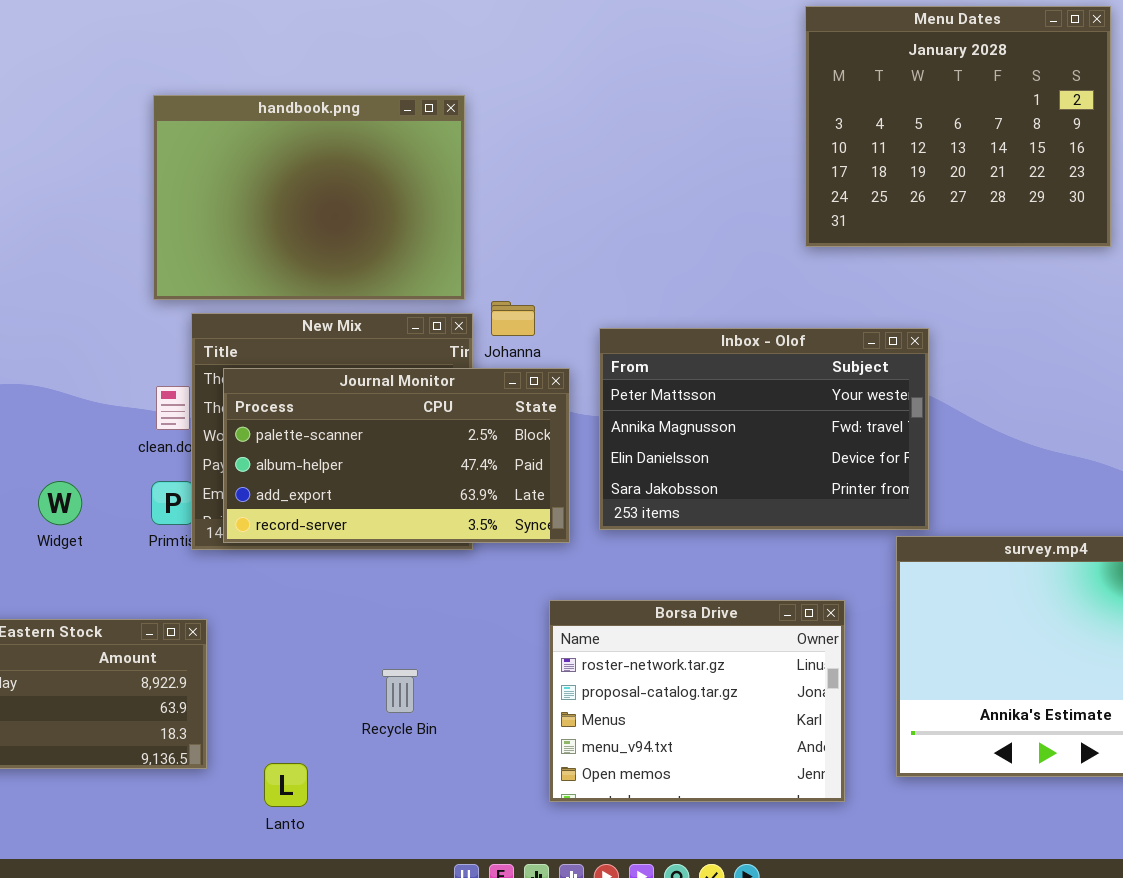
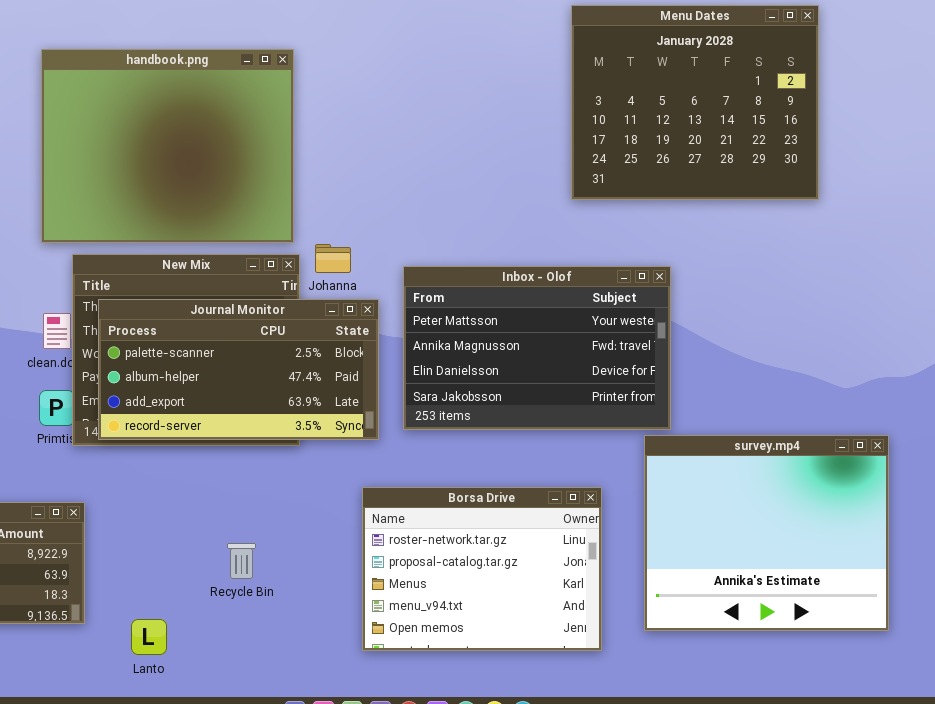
handbook.png: [153,95,465,300] -> [41,49,294,243], resized

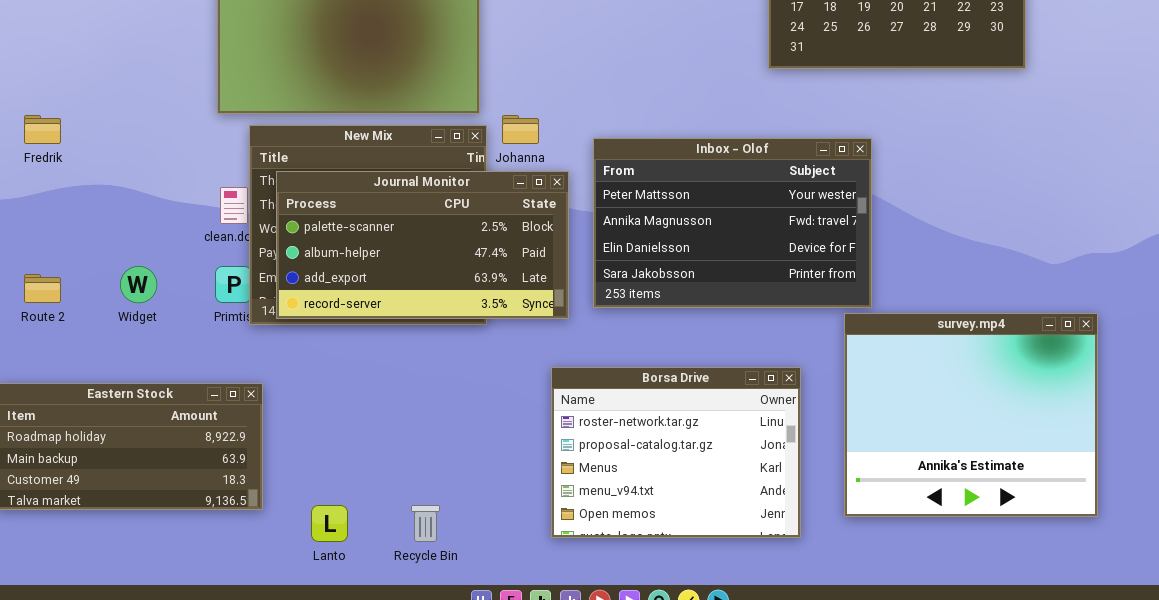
Recycle Bin: [227,543,256,579] -> [411,505,440,542], moved

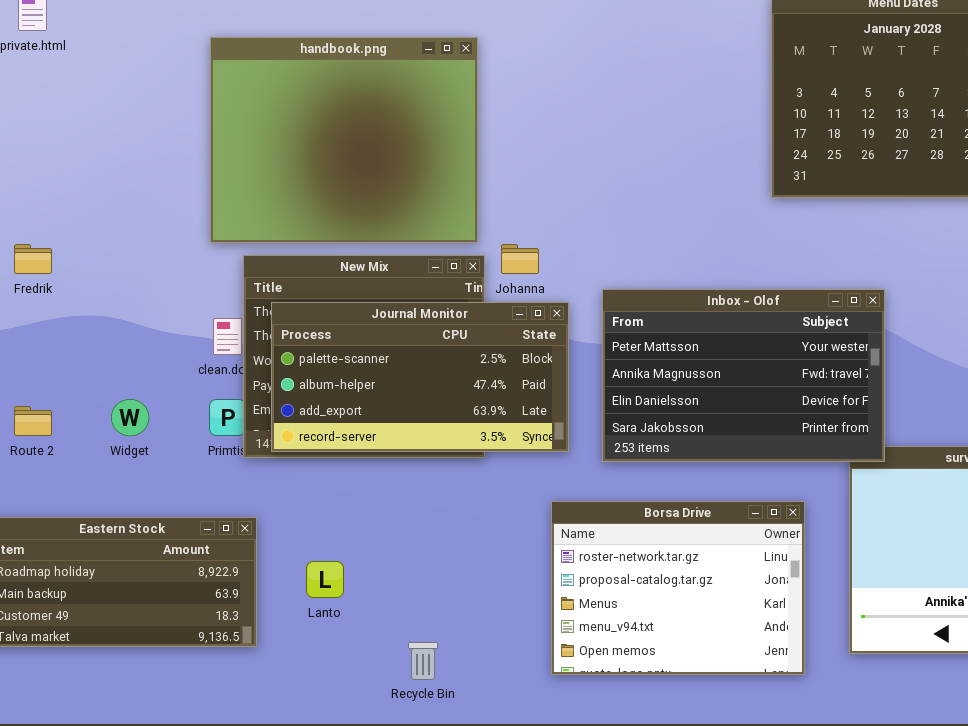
Inbox - Olof: [593,138,872,308] -> [602,289,885,462], moved
Lanto: [311,505,348,542] -> [306,561,344,598], moved

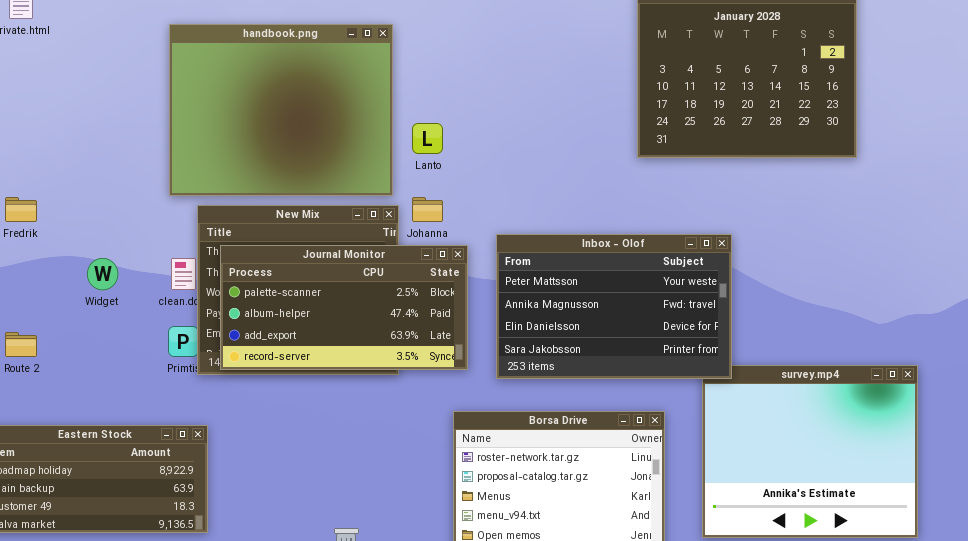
Widget: [111,399,149,436] -> [87,258,118,290], moved
Lanto: [306,561,344,598] -> [412,123,443,154], moved

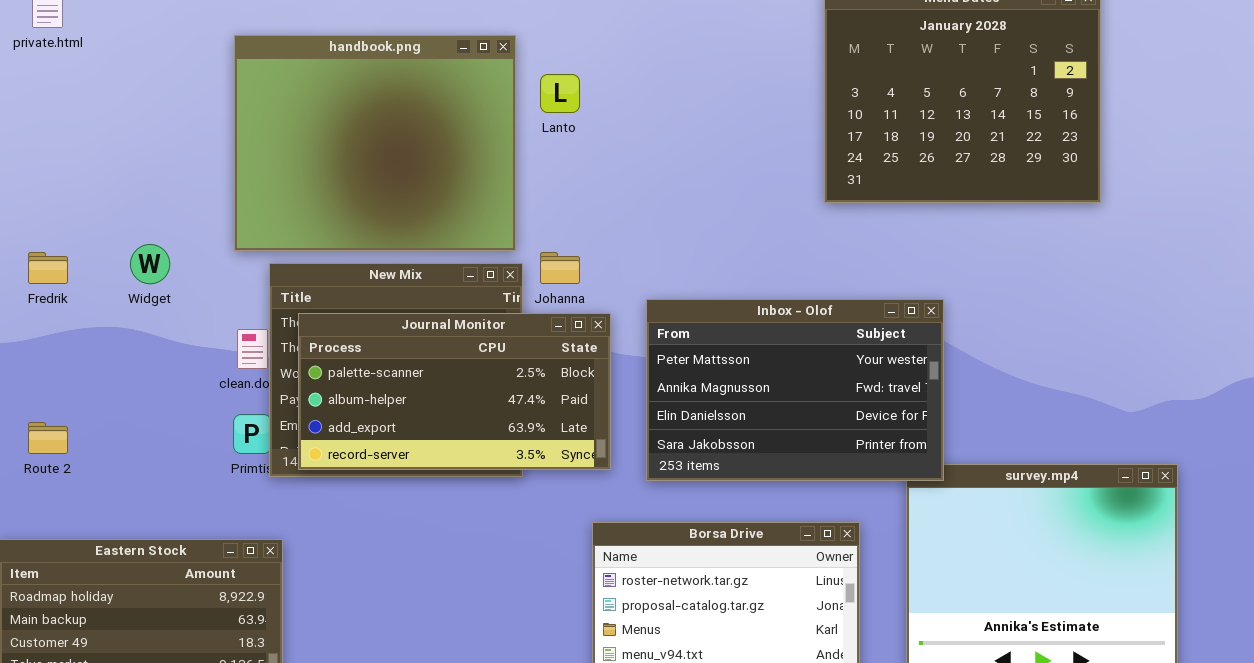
Lanto: [412,123,443,154] -> [540,74,580,113], moved
Widget: [87,258,118,290] -> [130,244,170,284], moved

